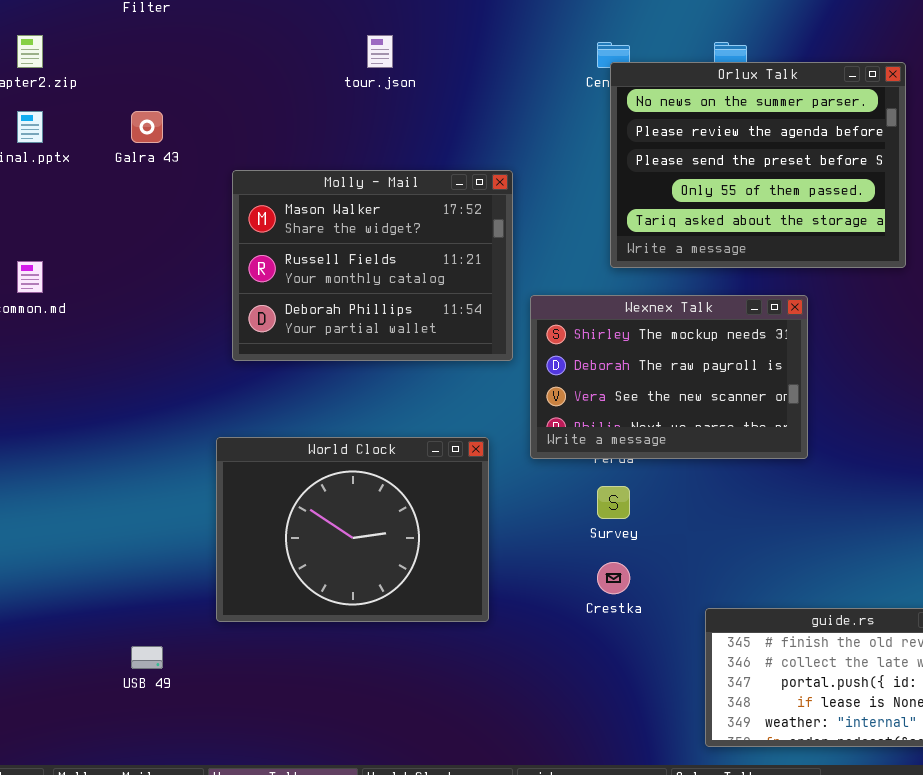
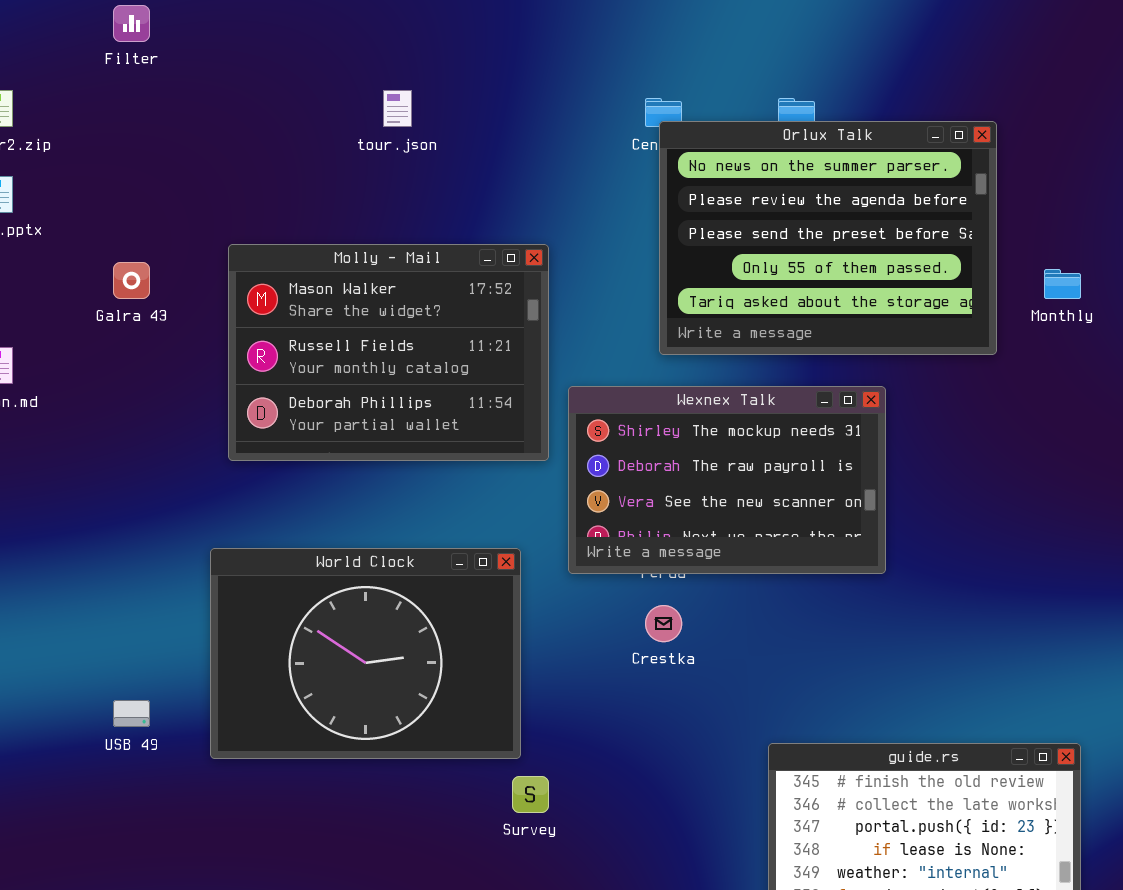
Galra 43: [131,111,163,143] -> [113,262,150,299], moved
Survey: [597,486,630,519] -> [512,776,549,813], moved
Crestka: [597,562,630,594] -> [645,605,682,642], moved
USB 49: [131,646,163,669] -> [113,700,150,727], moved

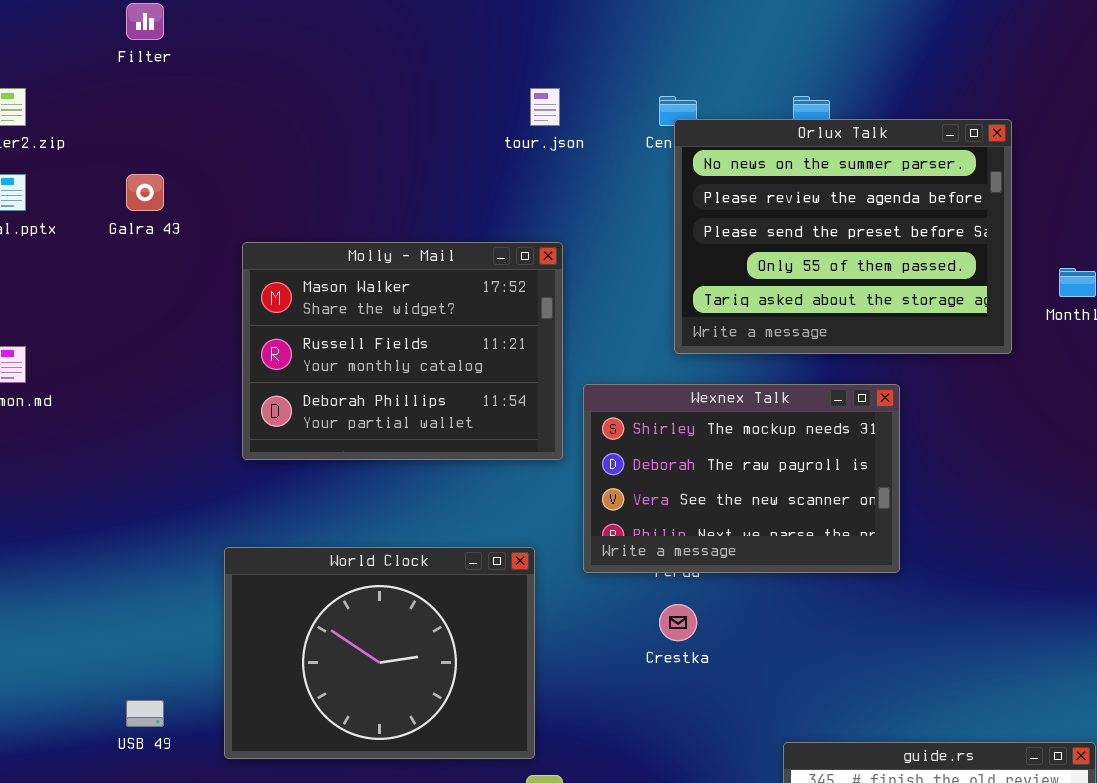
tour.json: [383,90,412,127] -> [530,88,560,126], moved
Galra 43: [113,262,150,299] -> [126,174,164,211], moved

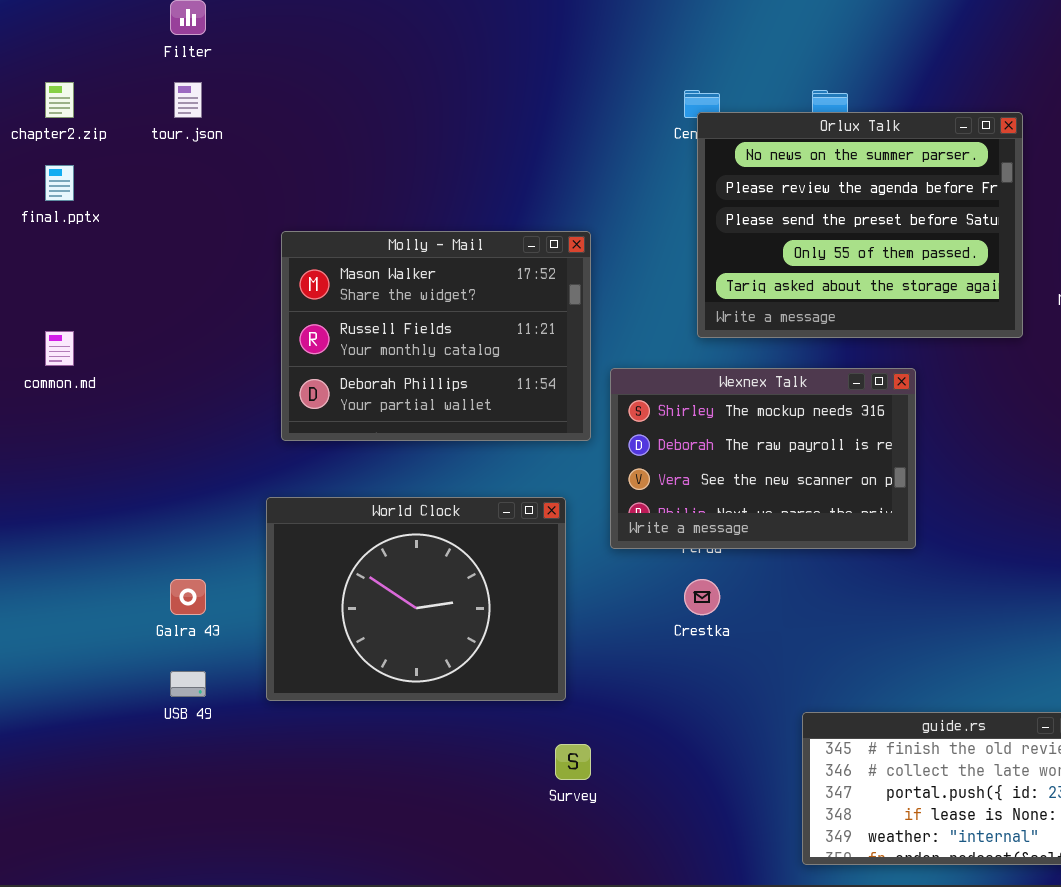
tour.json: [530,88,560,126] -> [174,82,202,118], moved
Galra 43: [126,174,164,211] -> [170,579,206,615], moved
World Clock: [224,547,535,759] -> [266,497,566,701], moved

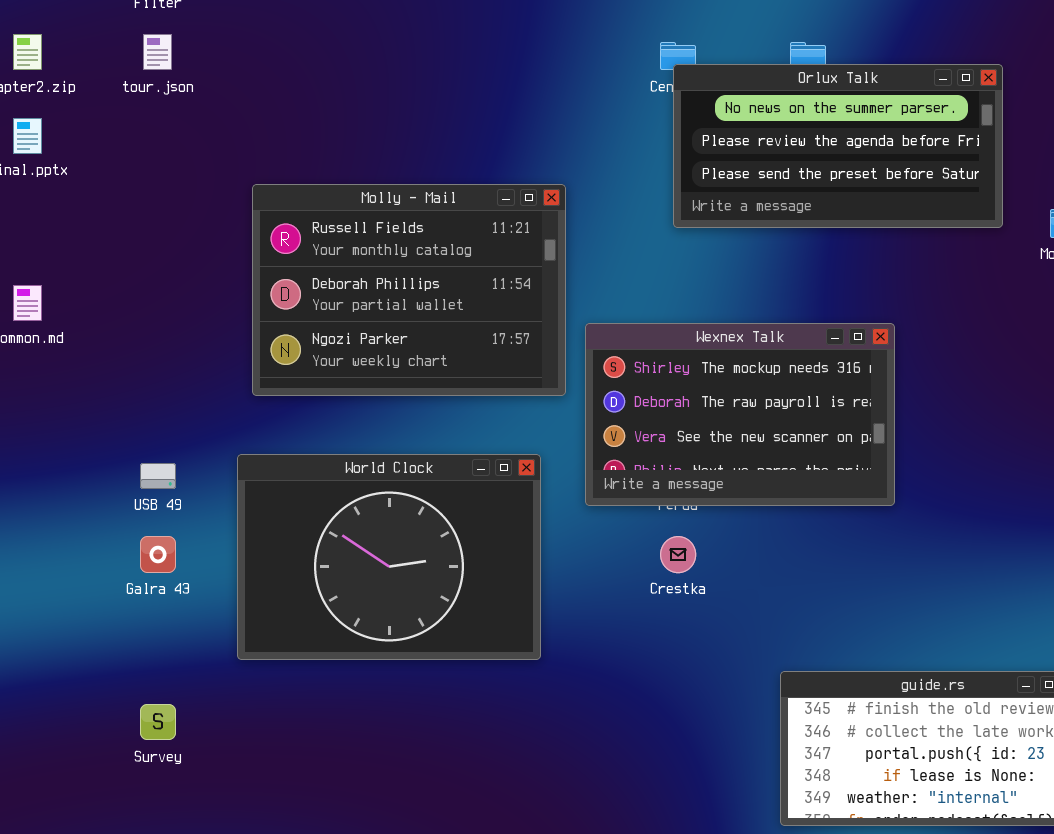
Orlux Talk: [697,112,1023,338] -> [673,64,1003,228], resized
Molly - Mail: [281,231,591,441] -> [252,184,566,396], scrolled down 1 row
USB 49: [170,671,206,697] -> [140,463,176,489], moved
Survey: [555,744,591,780] -> [140,704,176,740], moved

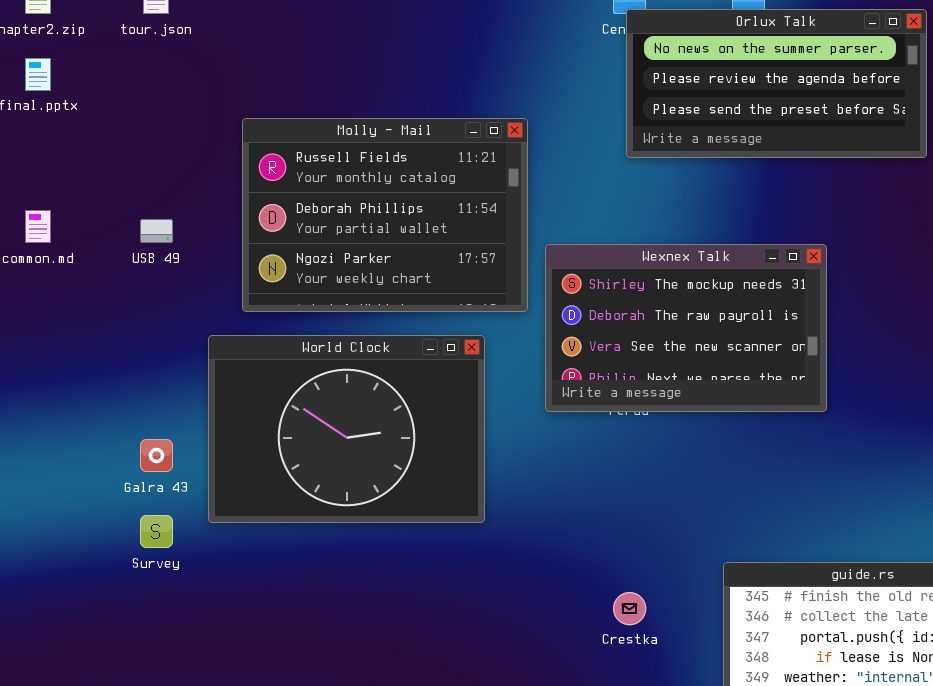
World Clock: [237,454,541,660] -> [208,335,485,523], moved
USB 49: [140,463,176,489] -> [140,219,173,243], moved
Crestka: [660,536,696,573] -> [613,592,646,625], moved
Survey: [140,704,176,740] -> [140,515,173,548], moved

